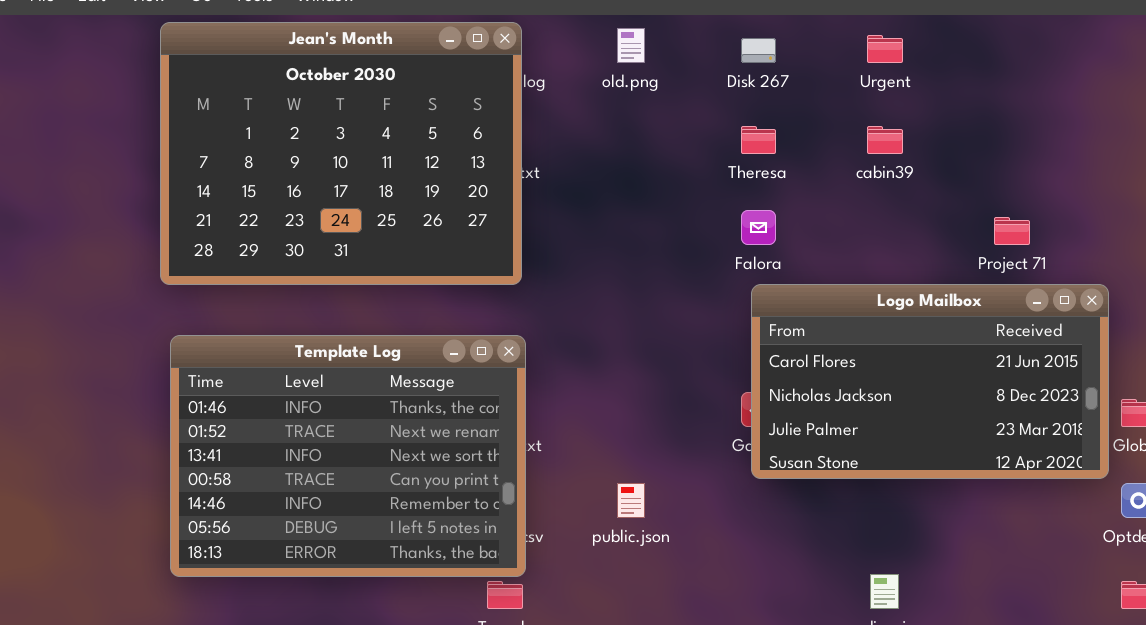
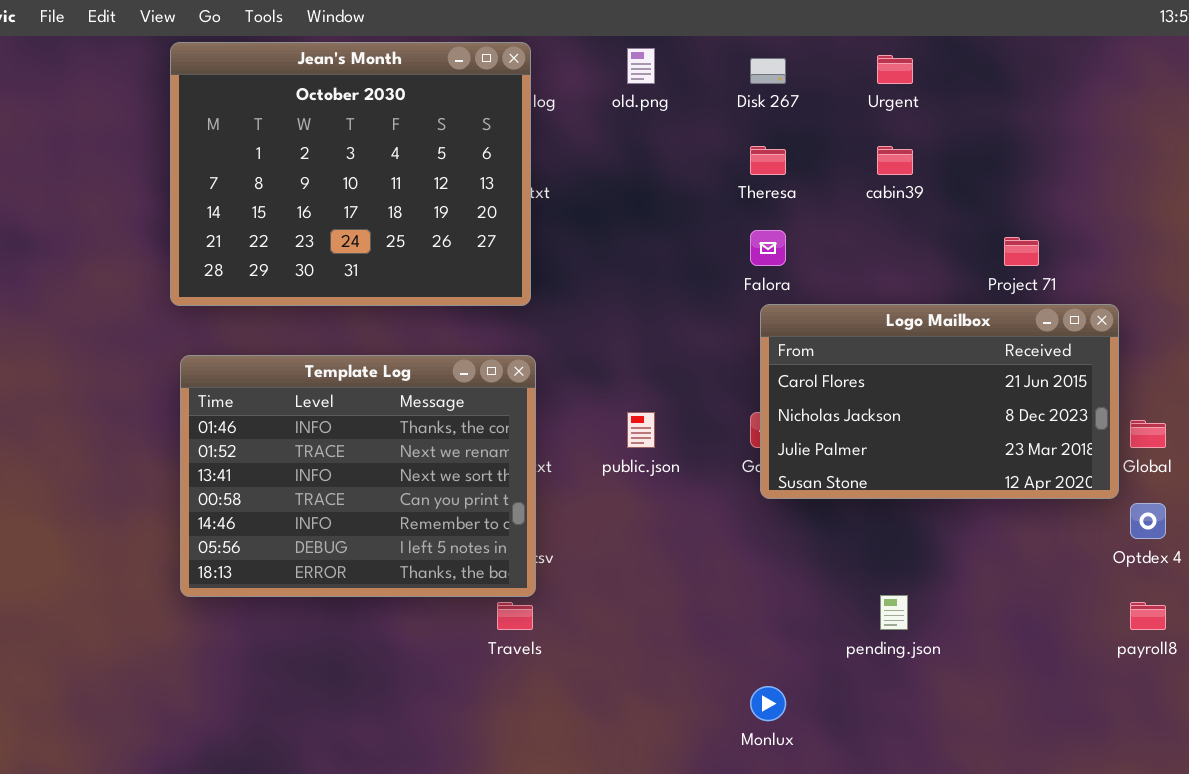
public.json: [617,483,645,518] -> [627,412,655,448], moved

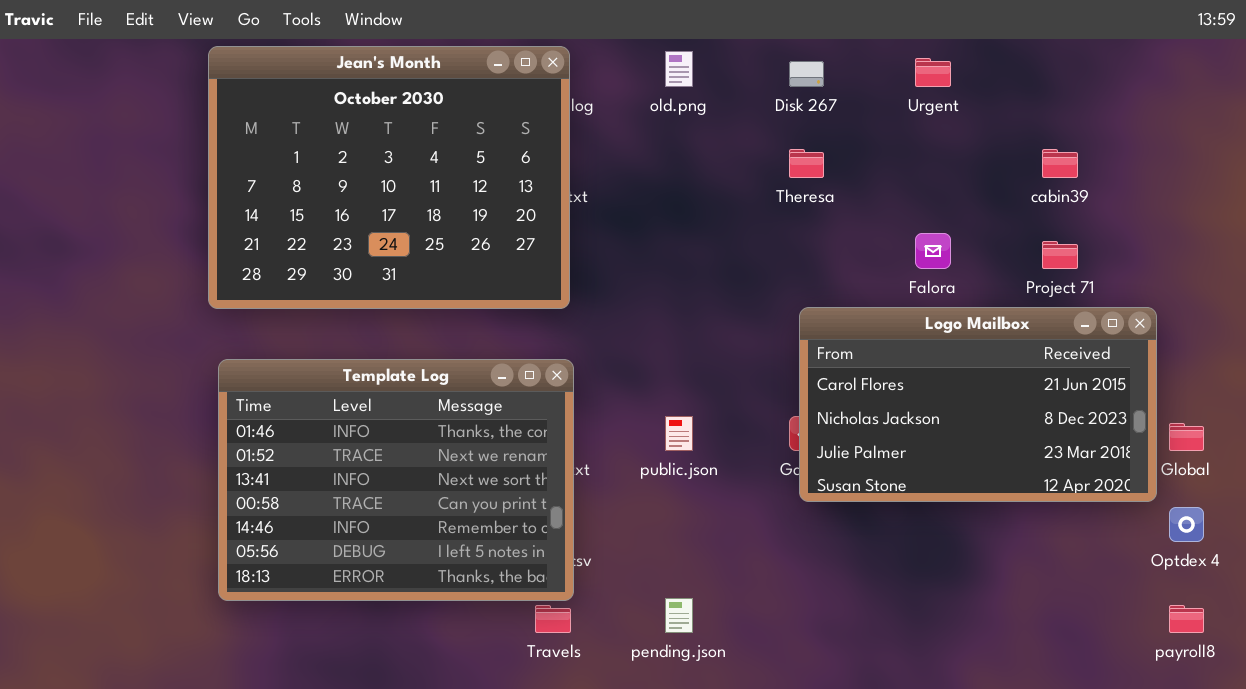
cabin39: [877,146,913,175] -> [1042,149,1078,178], moved
Falora: [750,230,786,266] -> [915,233,951,269], moved
pending.json: [880,595,908,630] -> [665,598,693,633], moved

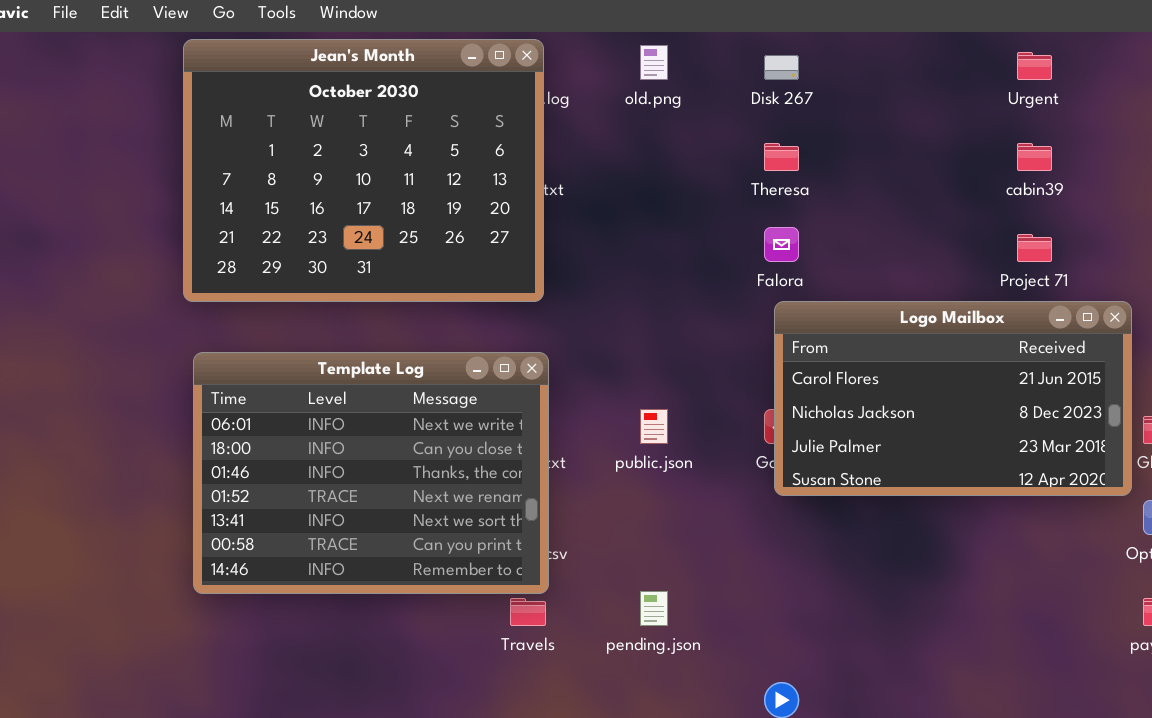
Urgent: [915,58,951,87] -> [1017,52,1052,80], moved
Falora: [915,233,951,269] -> [764,227,799,262], moved
Template Log: [218,359,574,601] -> [193,352,549,594], scrolled up 2 rows

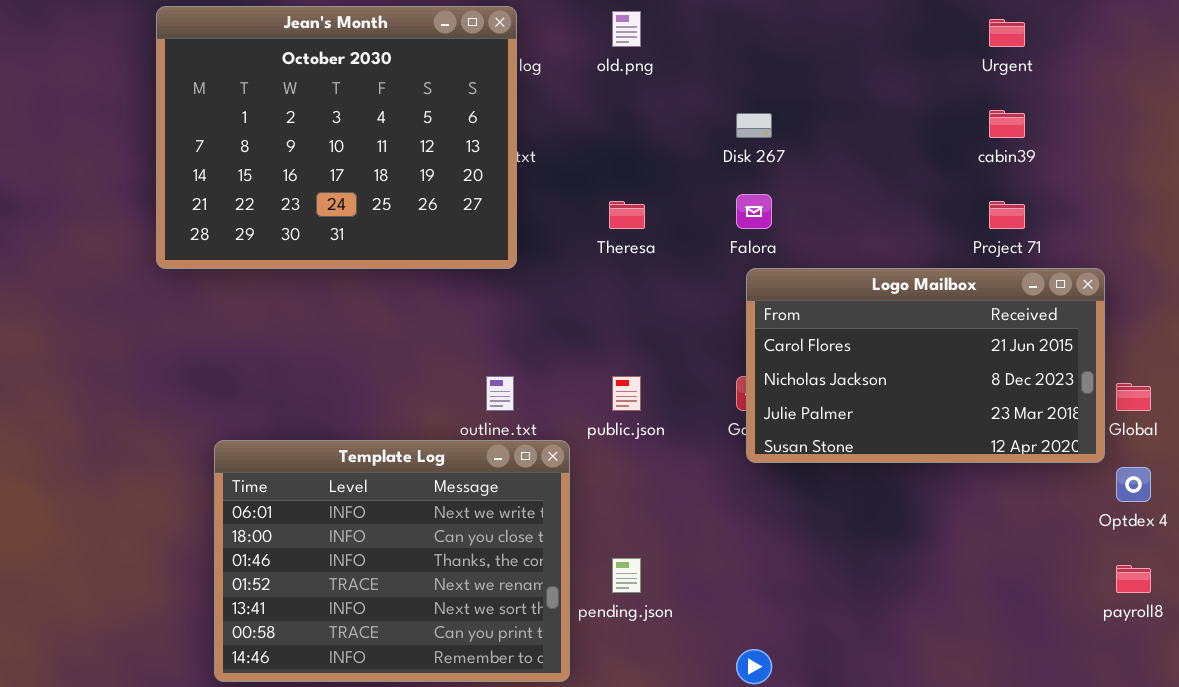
Disk 267: [764,55,799,80] -> [736,113,772,138], moved
Theresa: [764,143,799,171] -> [609,201,645,229], moved
Template Log: [193,352,549,594] -> [214,440,570,682], moved

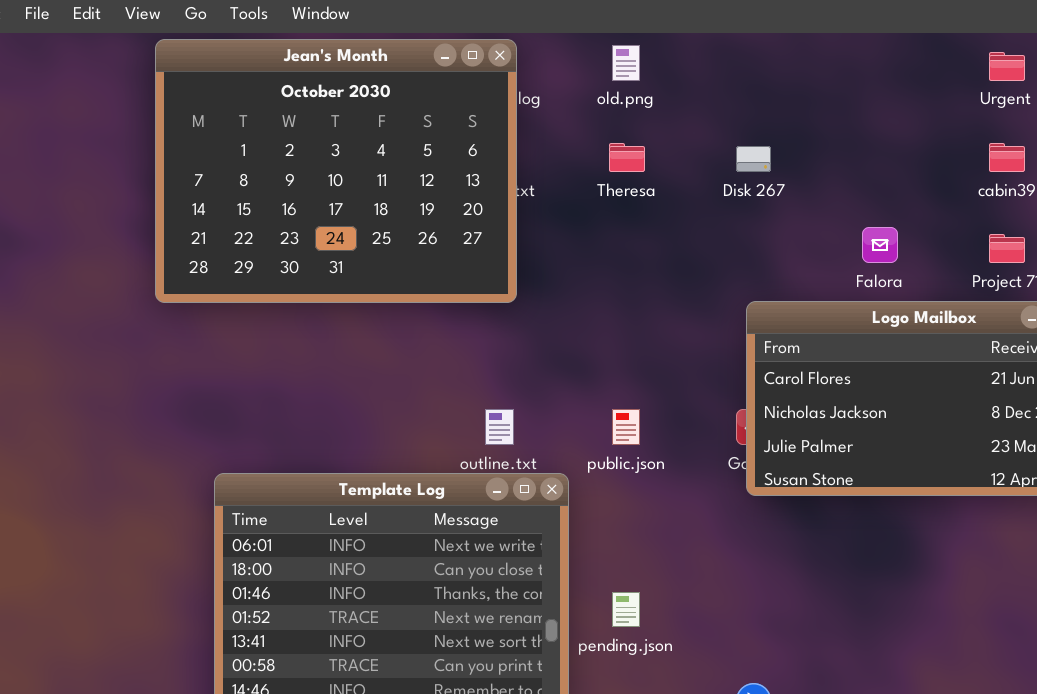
Falora: [736,194,772,229] -> [862,227,898,263], moved
Theresa: [609,201,645,229] -> [609,143,645,172], moved

